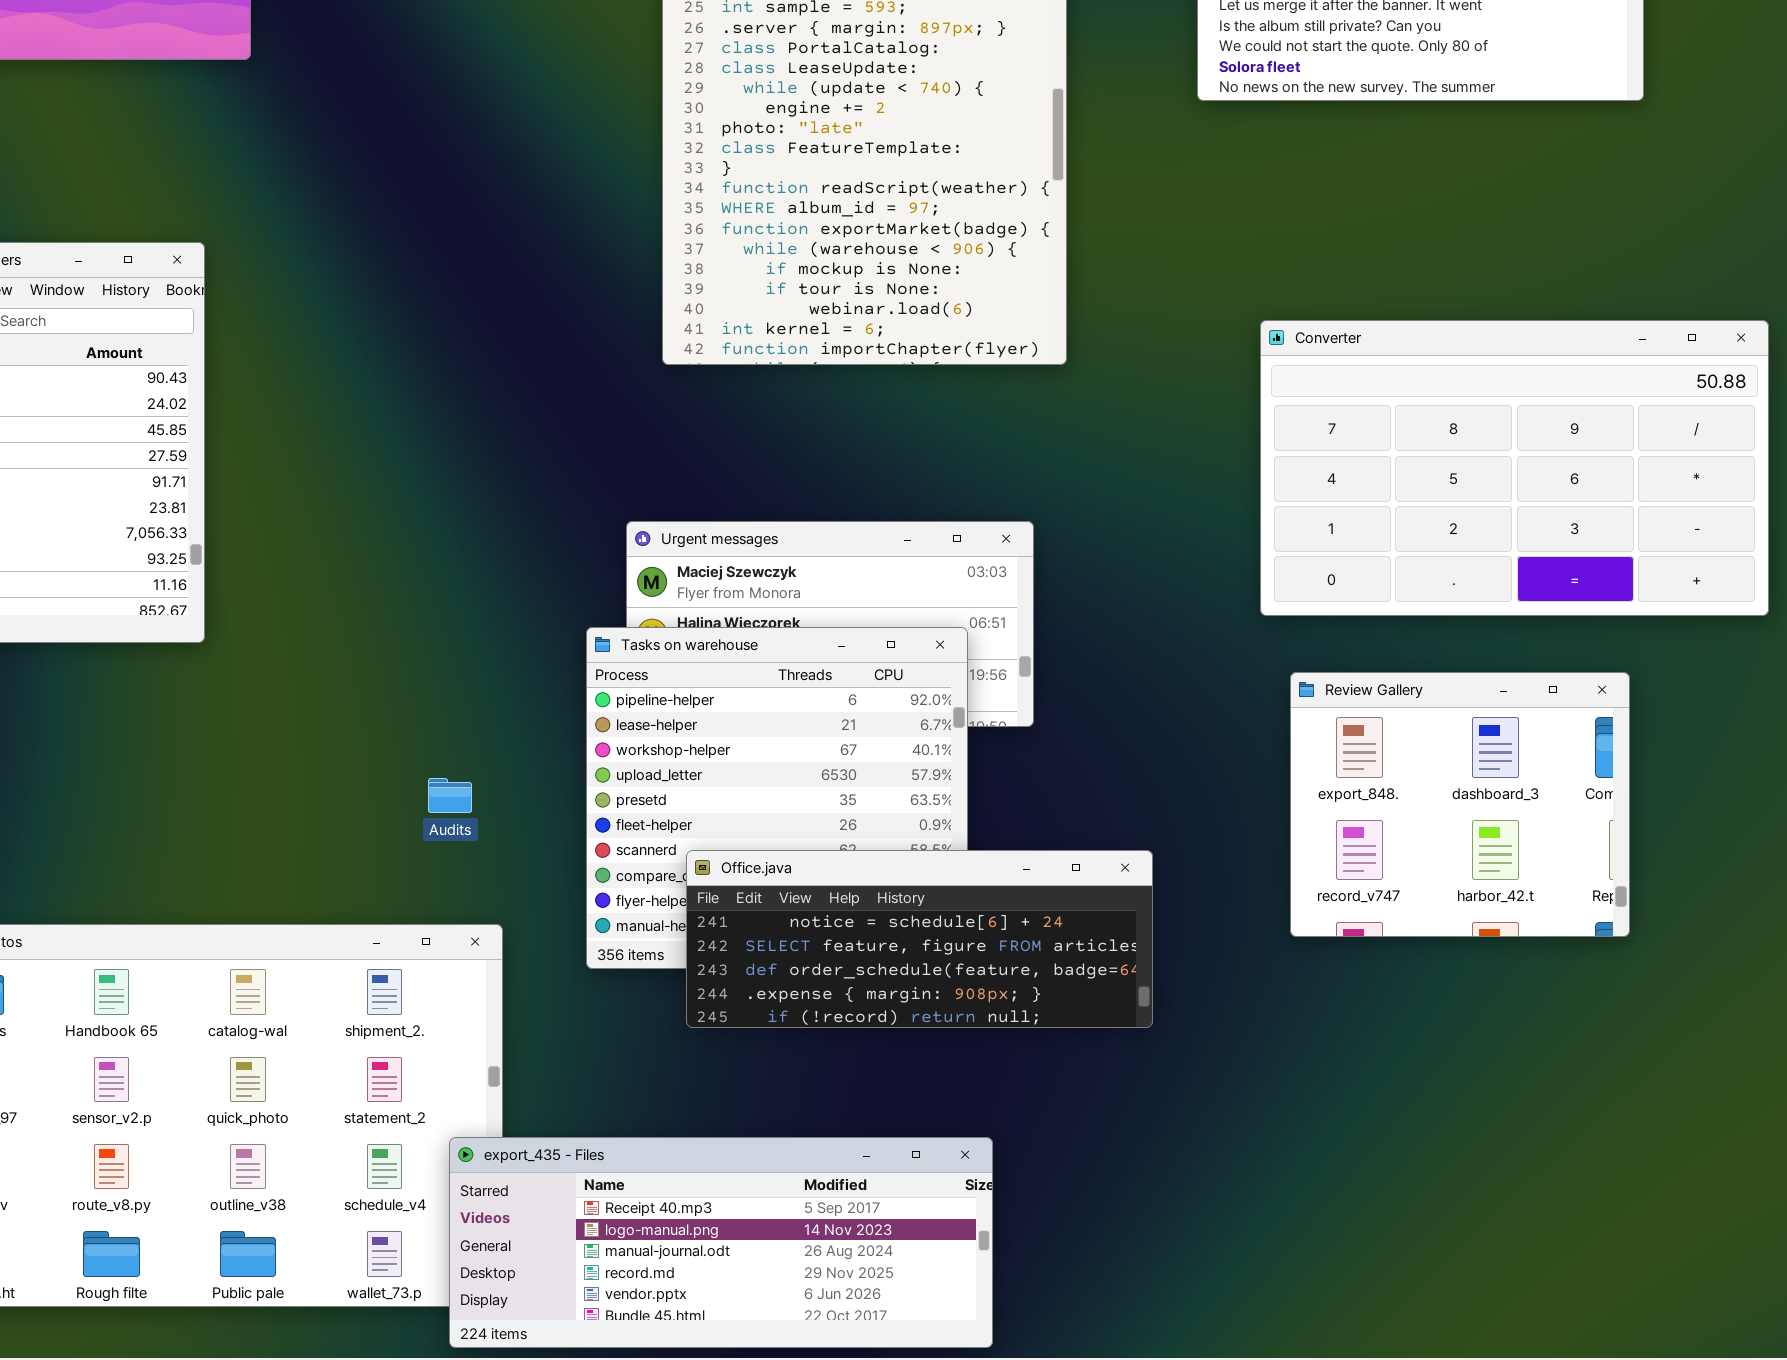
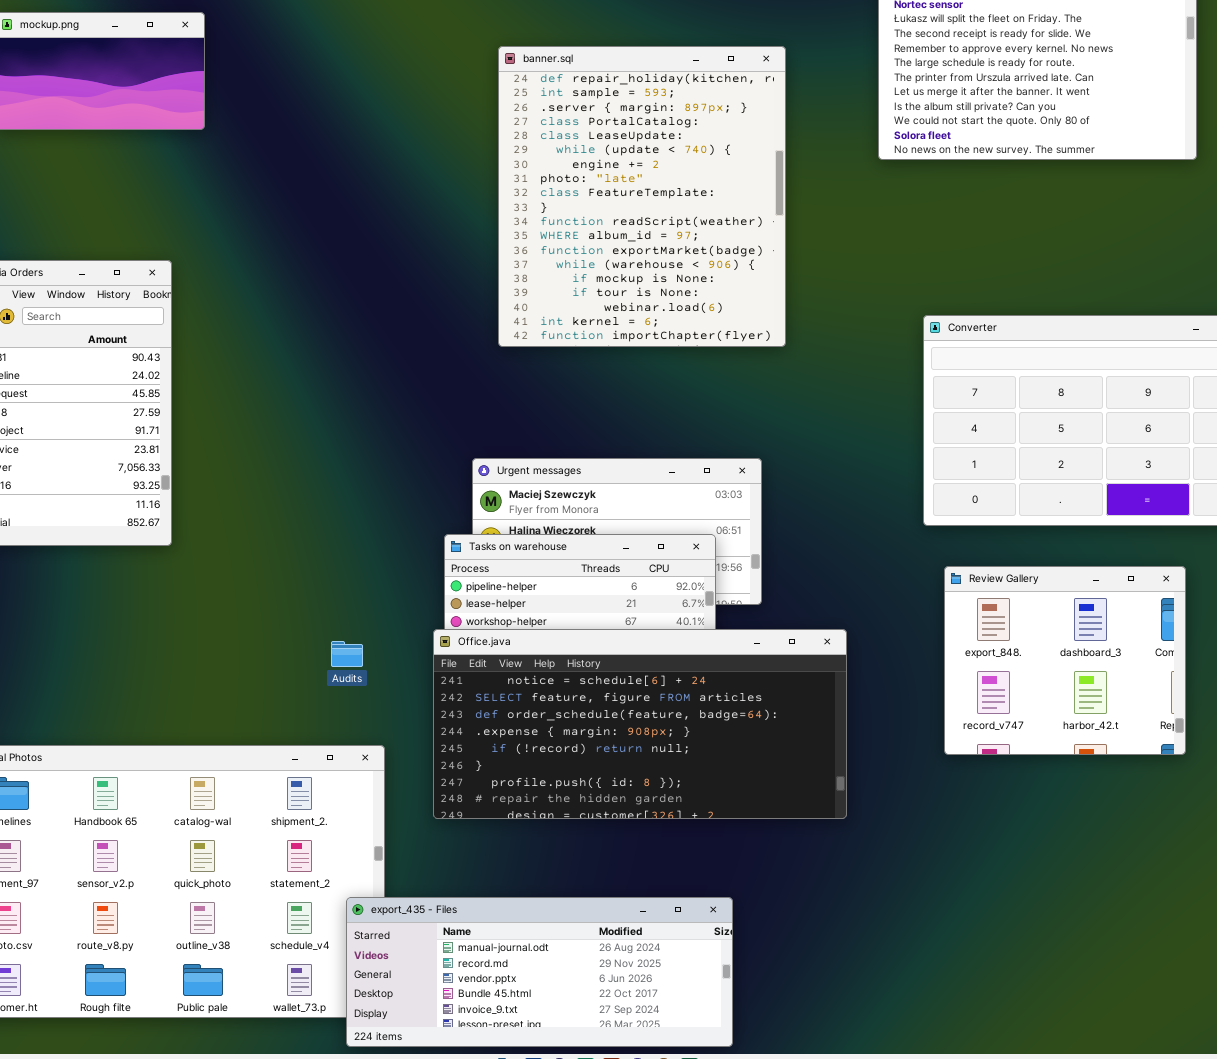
Office.java: [686,850,1153,1028] -> [433,629,847,819], resized
export_435 - Files: [449,1137,993,1348] -> [346,897,733,1047], scrolled down 2 rows

